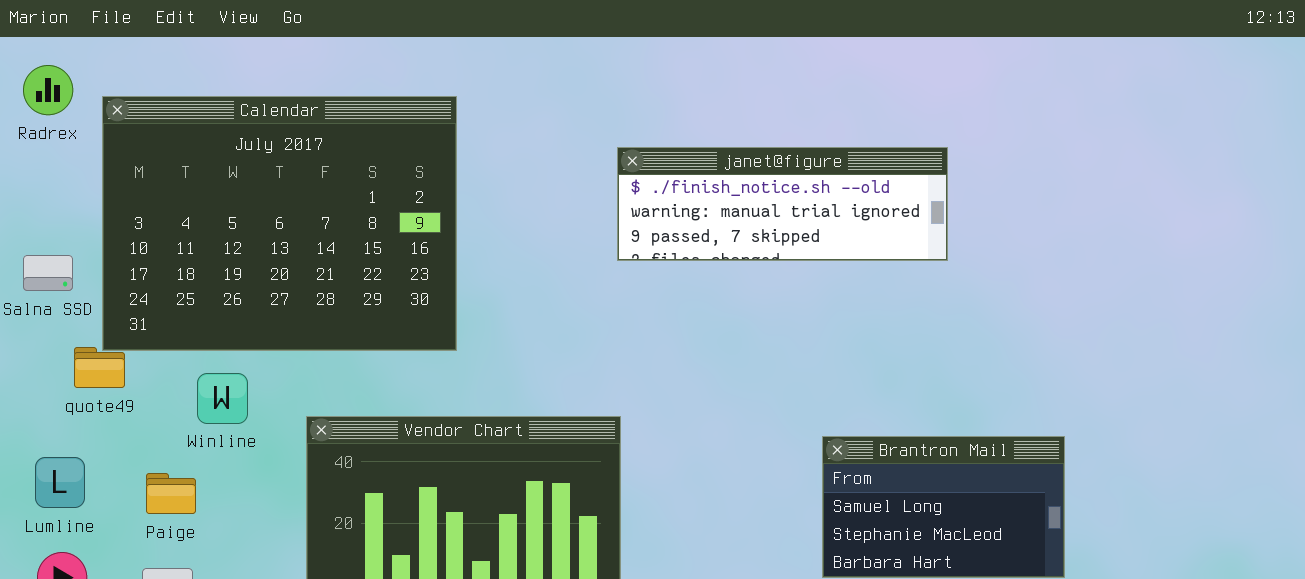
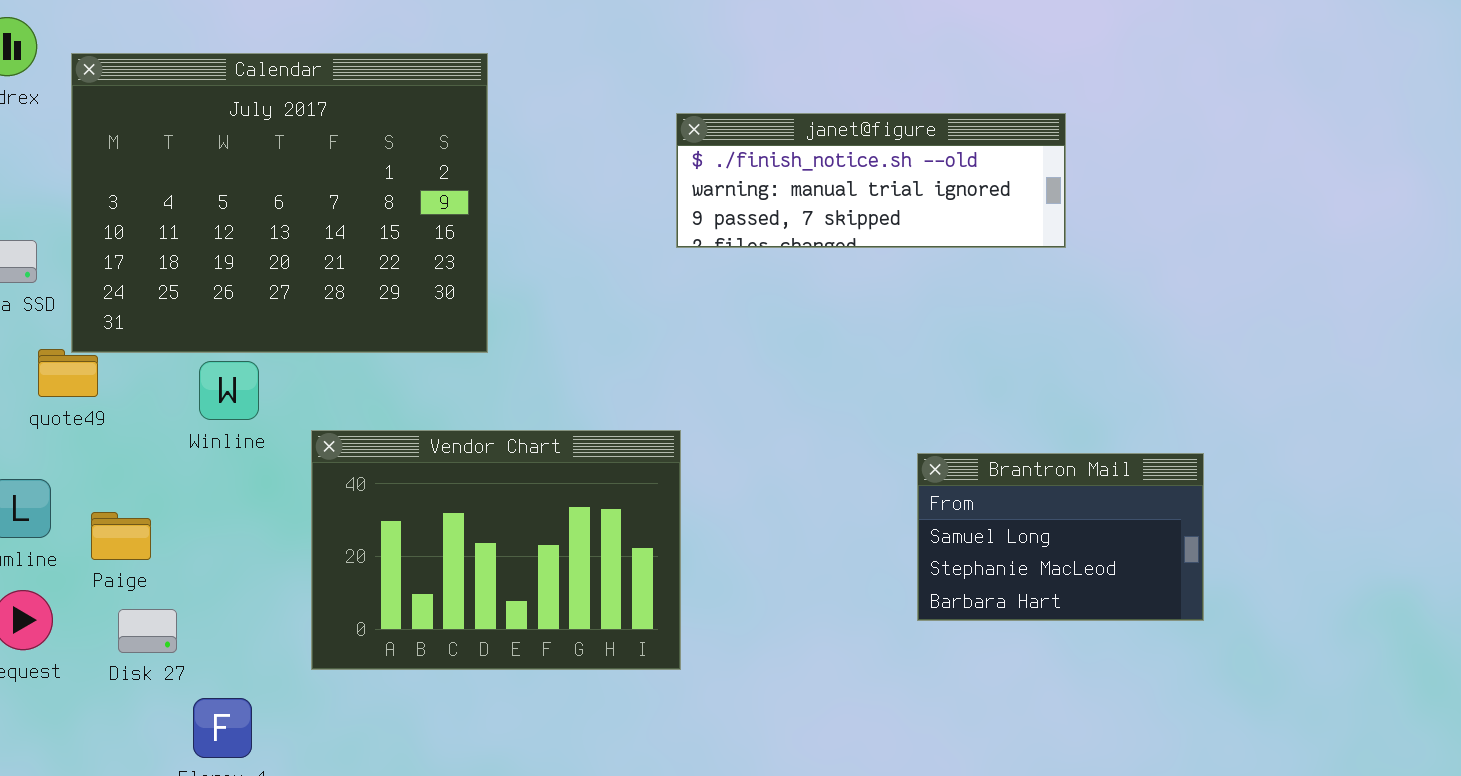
Winline: [197,373,248,424] -> [199,361,259,420], moved
Paige: [146,473,196,514] -> [91,512,151,560], moved

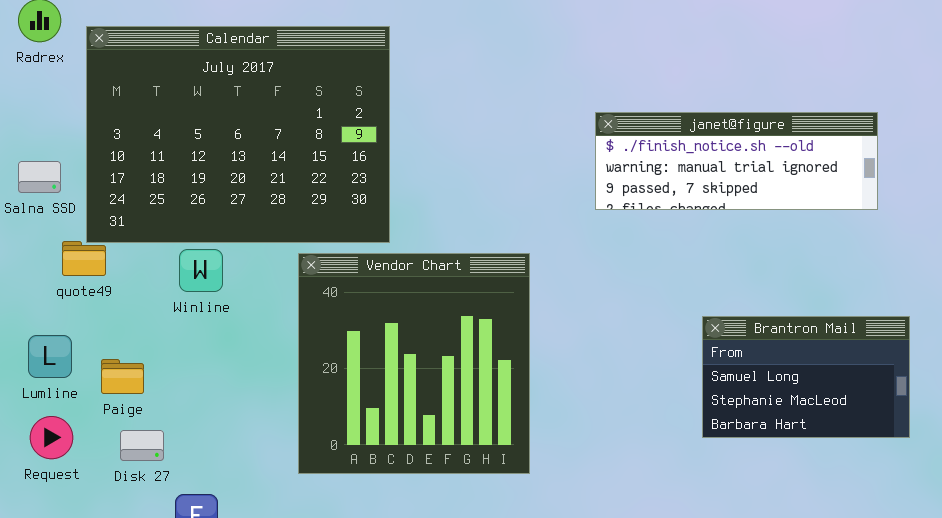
janet@figure: [676,113,1066,248] -> [595,112,878,210], moved
Vendor Chart: [311,430,681,670] -> [298,253,530,474], resized

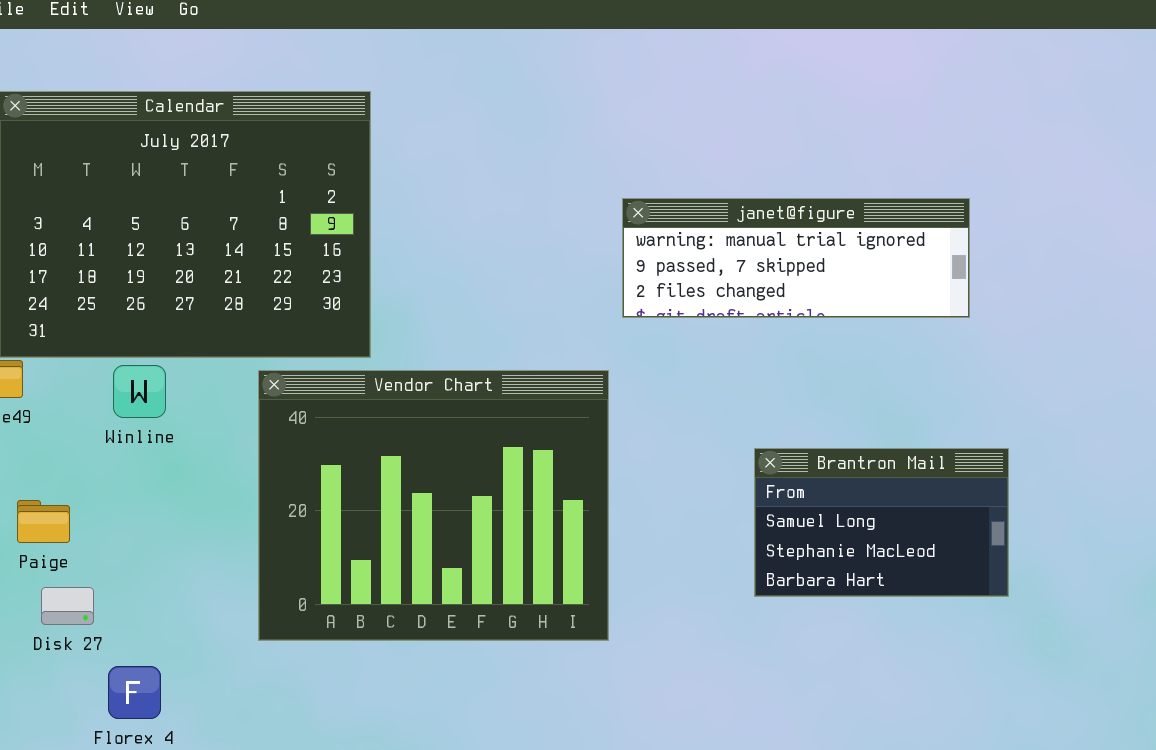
janet@figure: [595,112,878,210] -> [622,198,970,318], scrolled down 1 row
Vendor Chart: [298,253,530,474] -> [258,370,609,641], resized

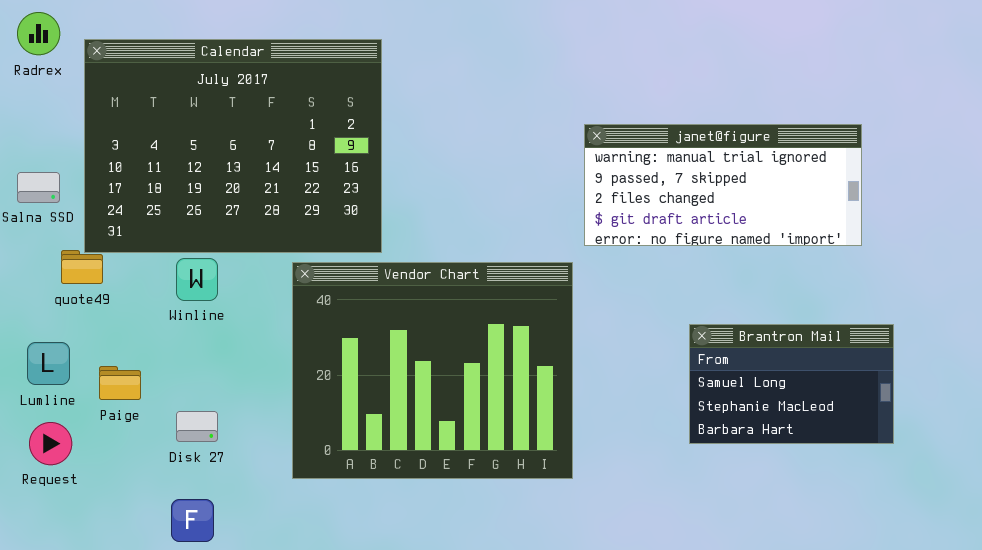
janet@figure: [622,198,970,318] -> [584,124,862,246], resized
Disk 27: [41,587,94,625] -> [176,411,218,442], moved

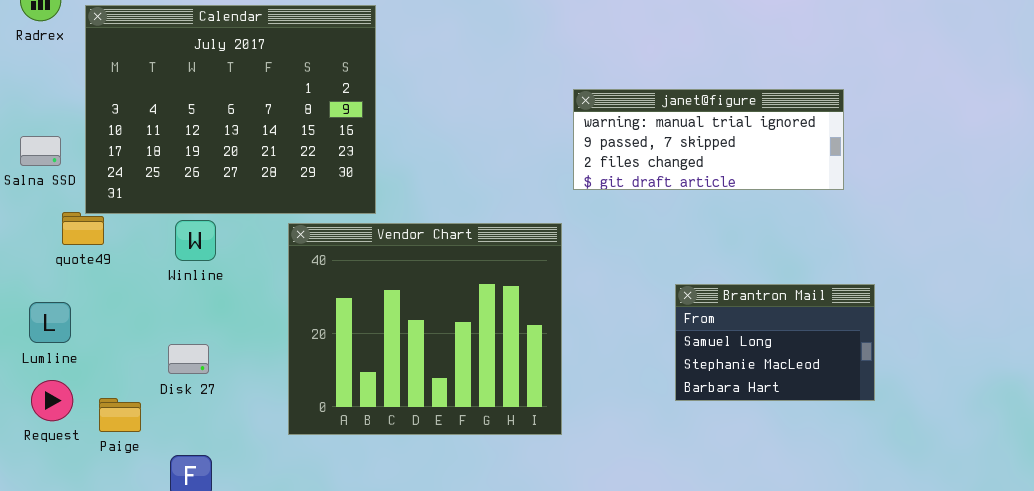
janet@figure: [584,124,862,246] -> [573,89,844,190], resized
Paige: [99,366,141,400] -> [99,398,141,432], moved
Disk 27: [176,411,218,442] -> [168,344,209,374], moved

